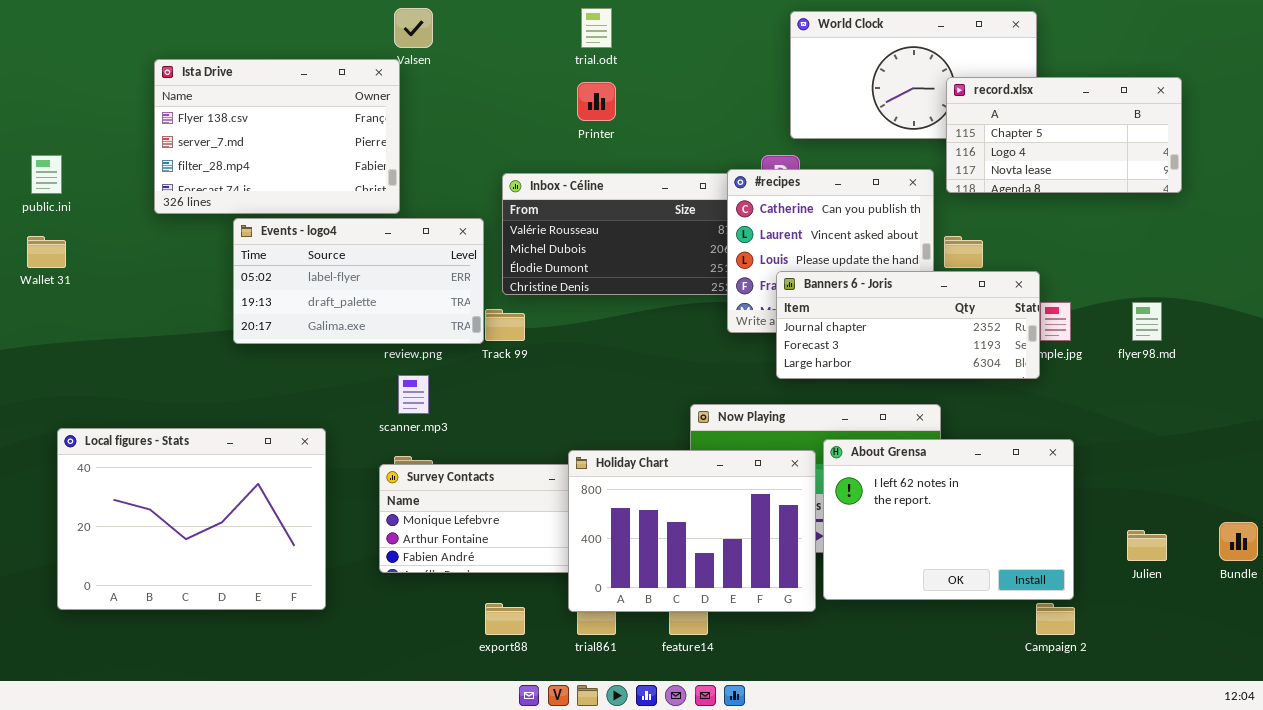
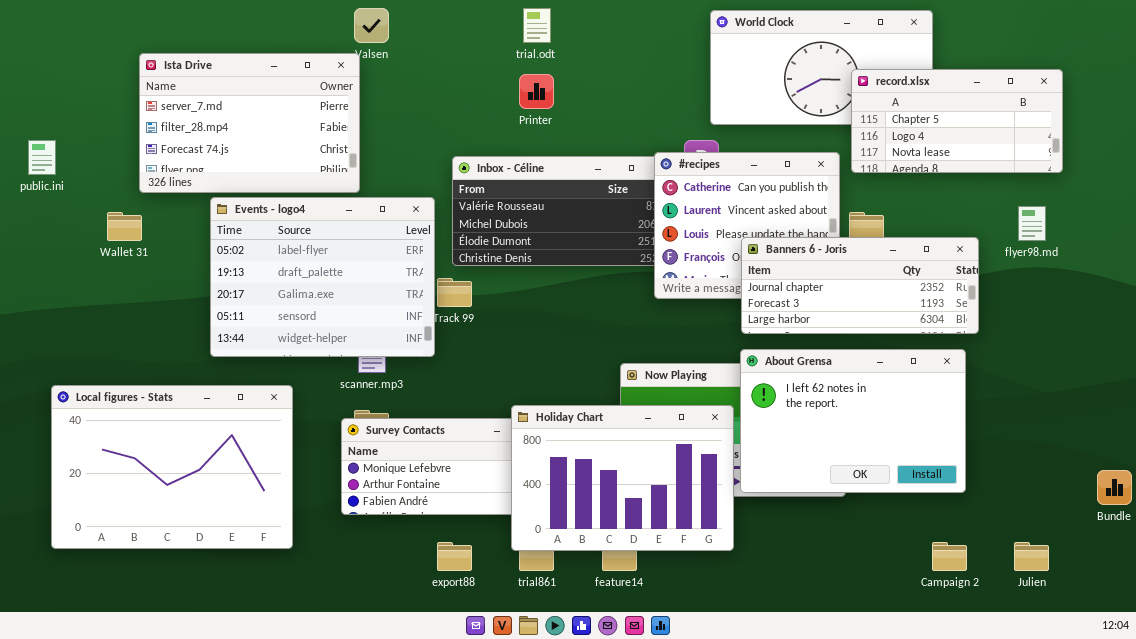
Ista Drive: [154,59,400,214] -> [139,53,360,193], scrolled down 1 row
Events - logo4: [233,218,484,344] -> [210,197,435,357], resized
Wallet 31: [27,236,66,268] -> [107,212,142,241], moved
Banners 6 - Joris: [776,271,1040,379] -> [741,237,979,334], moved
flyer98.md: [1132,302,1162,341] -> [1018,206,1046,241], moved
About Grensa: [823,439,1074,600] -> [740,349,966,493], moved
Julien: [1127,530,1167,561] -> [1014,542,1049,571], moved

